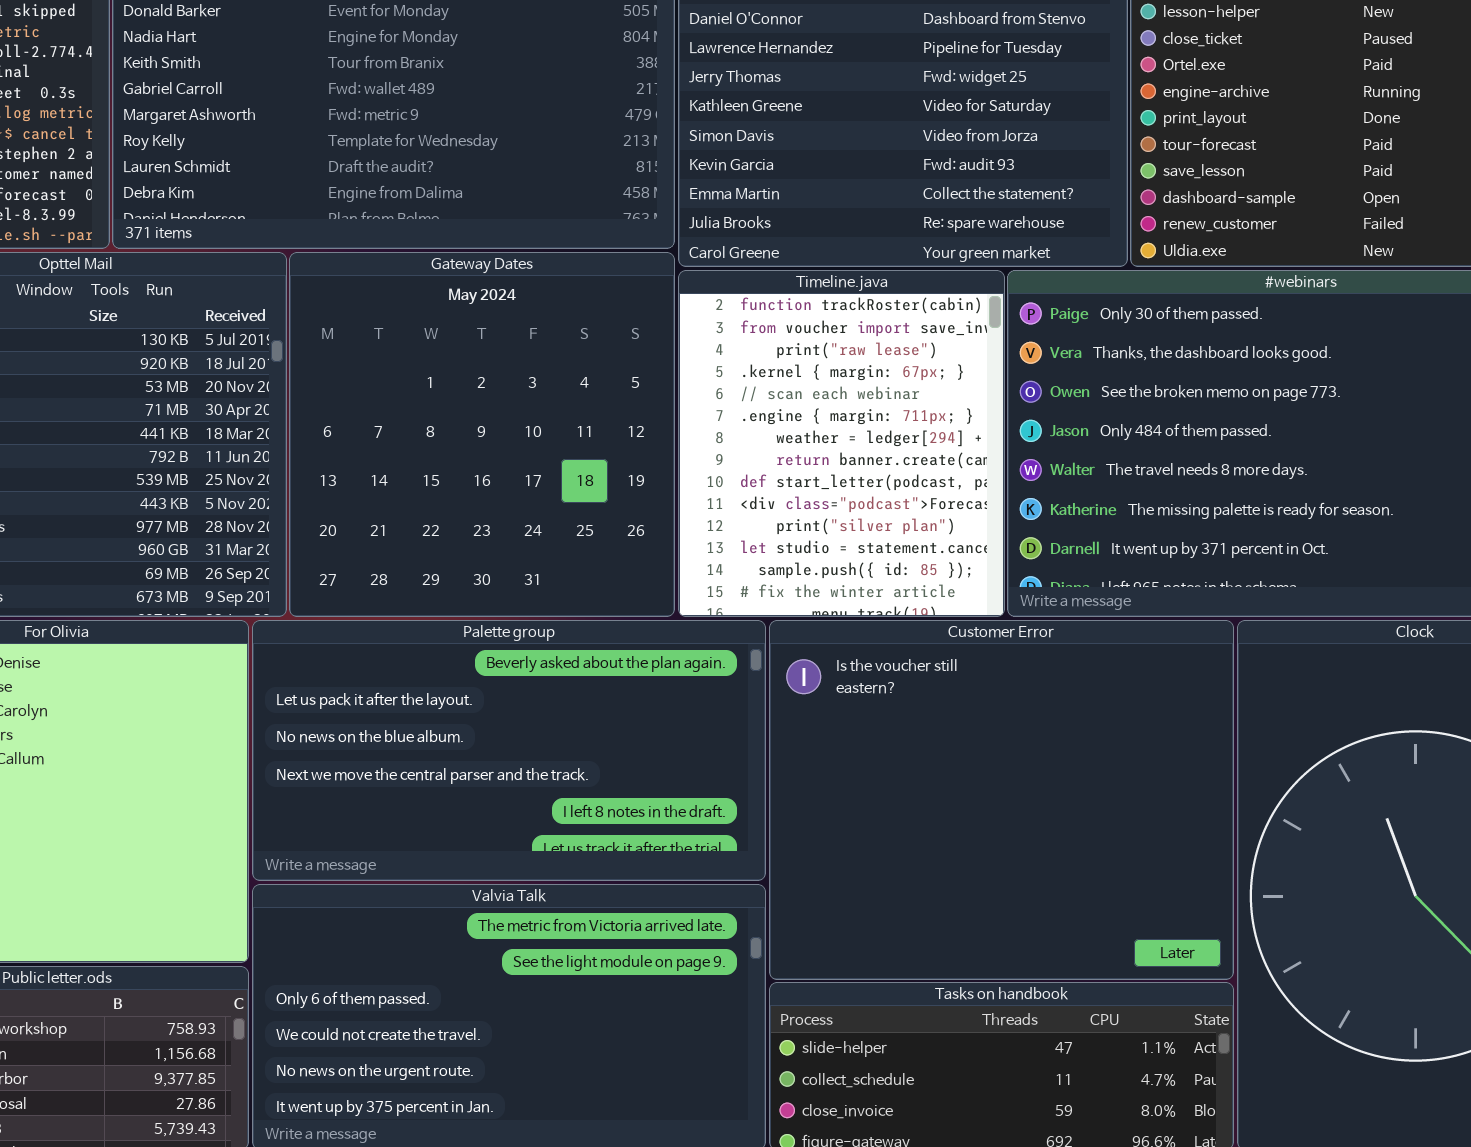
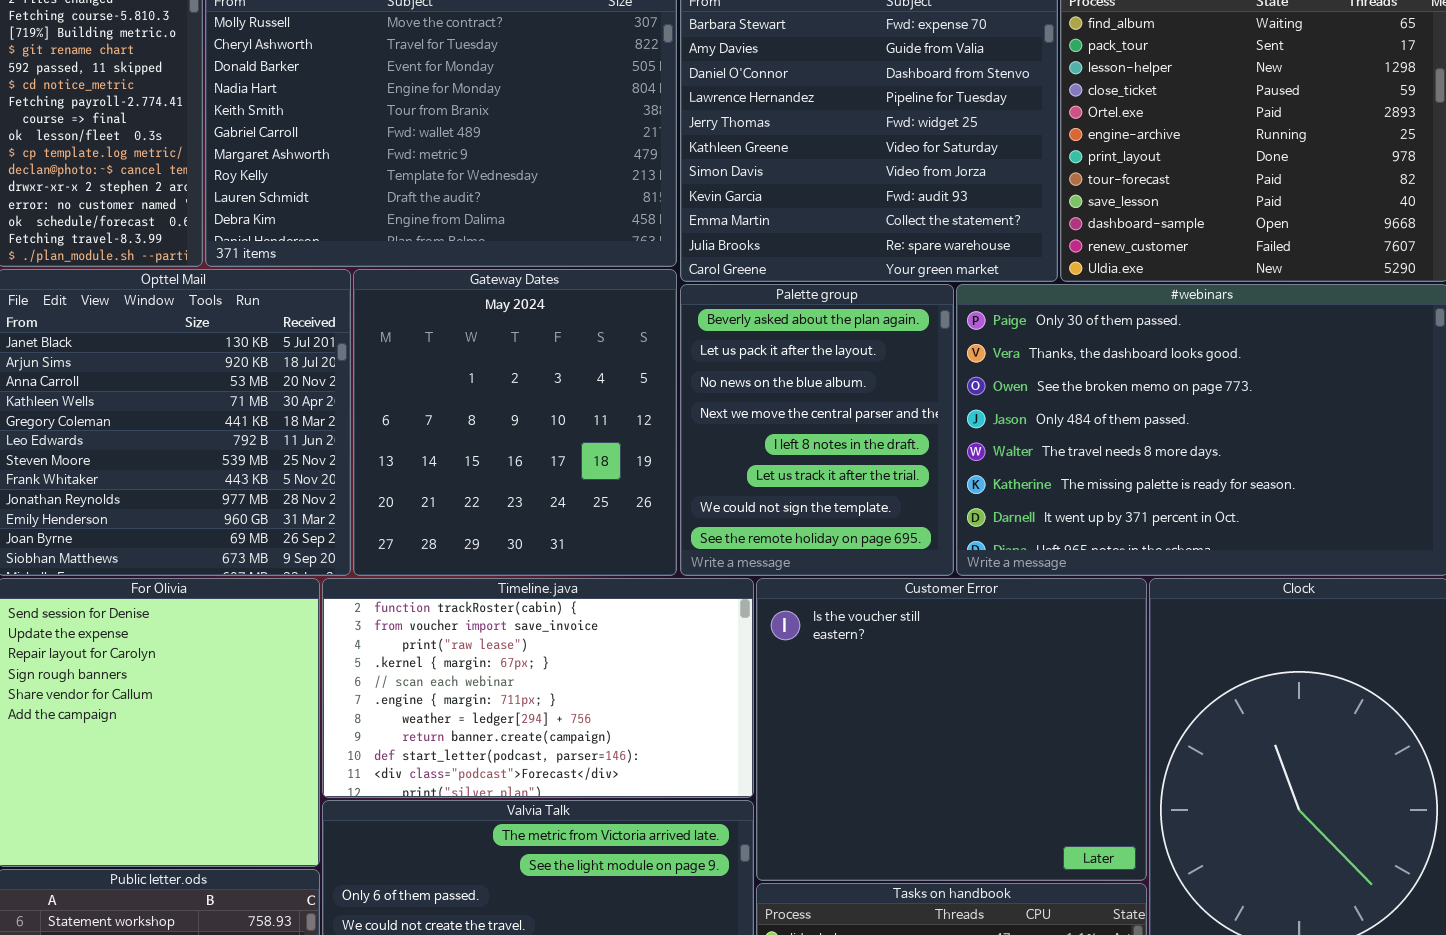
Timeline.java: [678,270,1005,617] -> [322,578,754,798], moved, resized
Palette group: [252,620,766,881] -> [680,284,954,576], moved, resized

